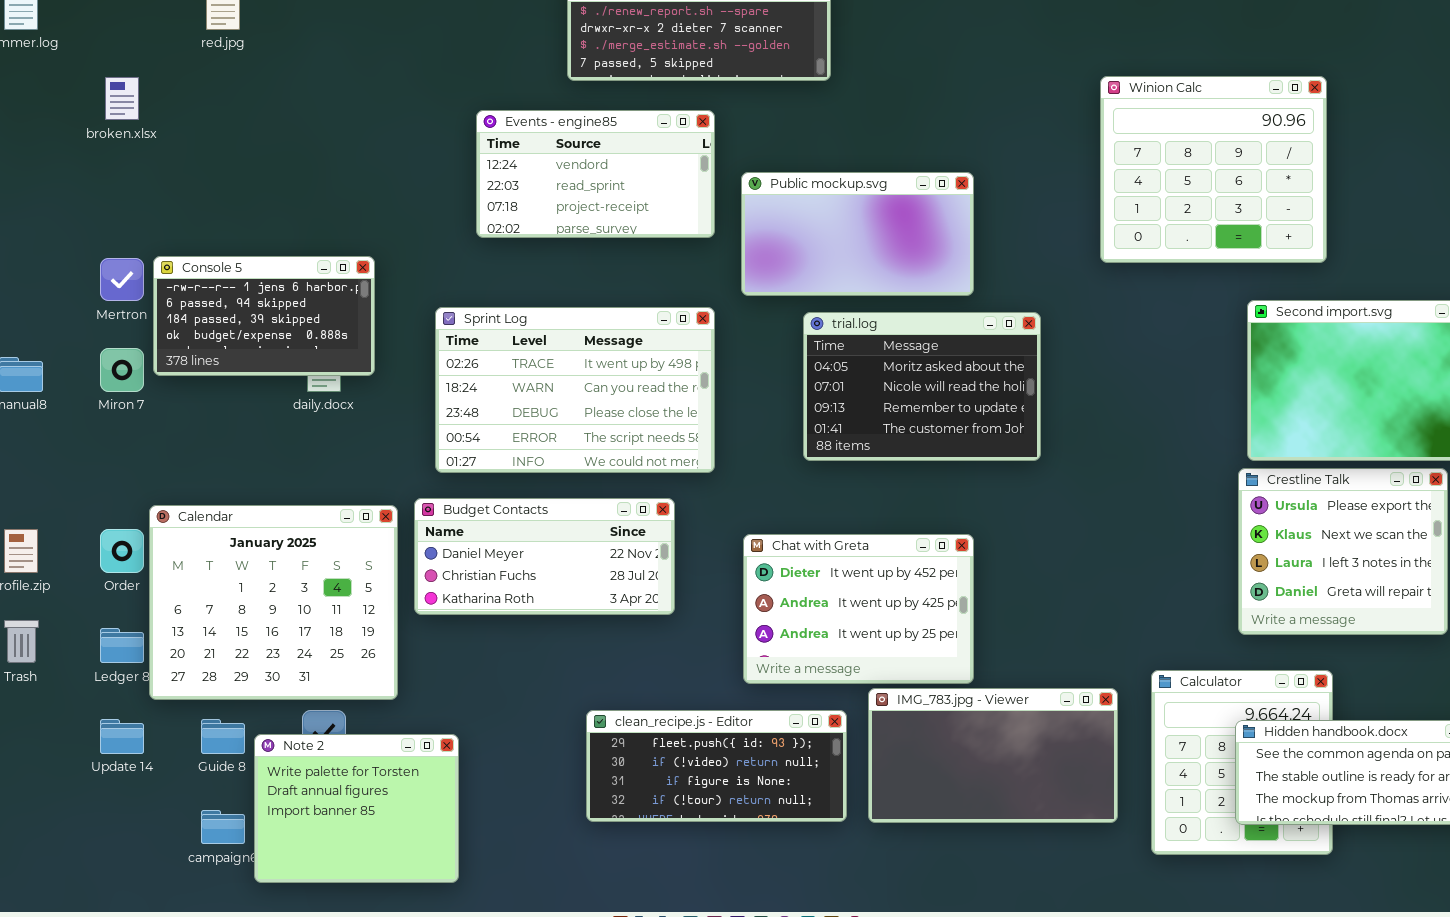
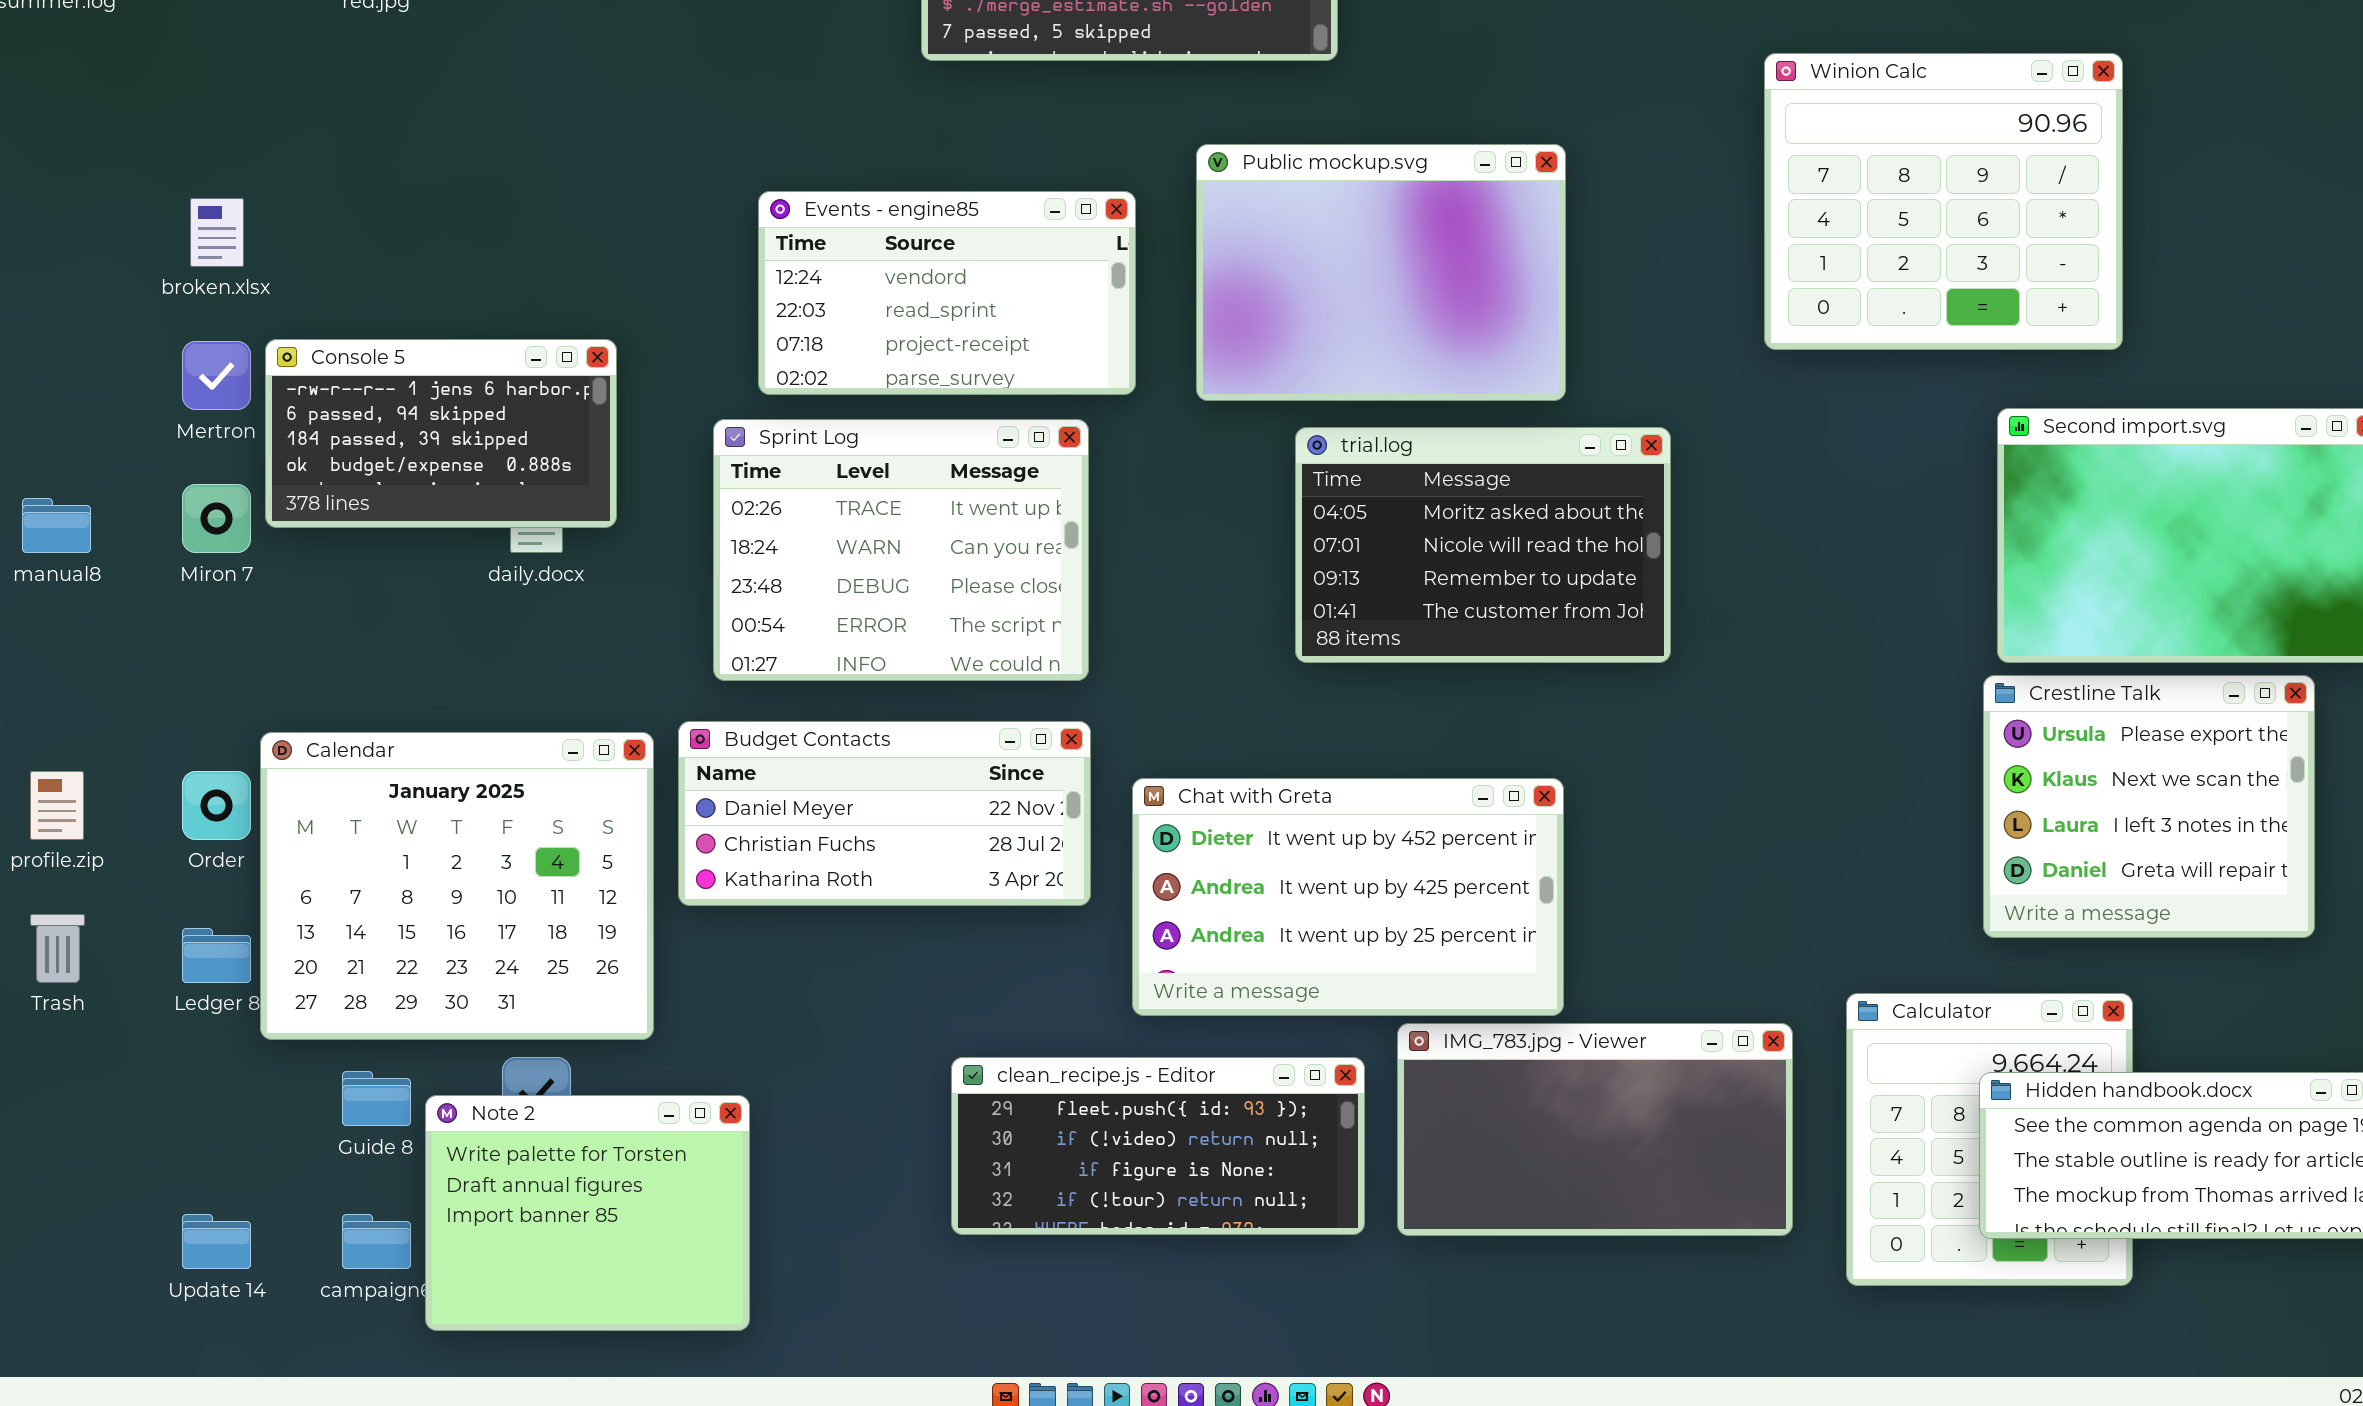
broken.xlsx: [105,77,139,120] -> [190,198,244,267], moved
Events - engine85: [476,110,715,238] -> [758,191,1136,395], moved
Public mockup.svg: [741,172,974,296] -> [1196,144,1566,401], resized
Sprint Log: [435,307,715,473] -> [713,419,1089,681], resized
Chat with Greta: [743,534,974,684] -> [1132,778,1564,1016], resized
Update 14: [100,719,144,754] -> [182,1214,251,1269], moved

